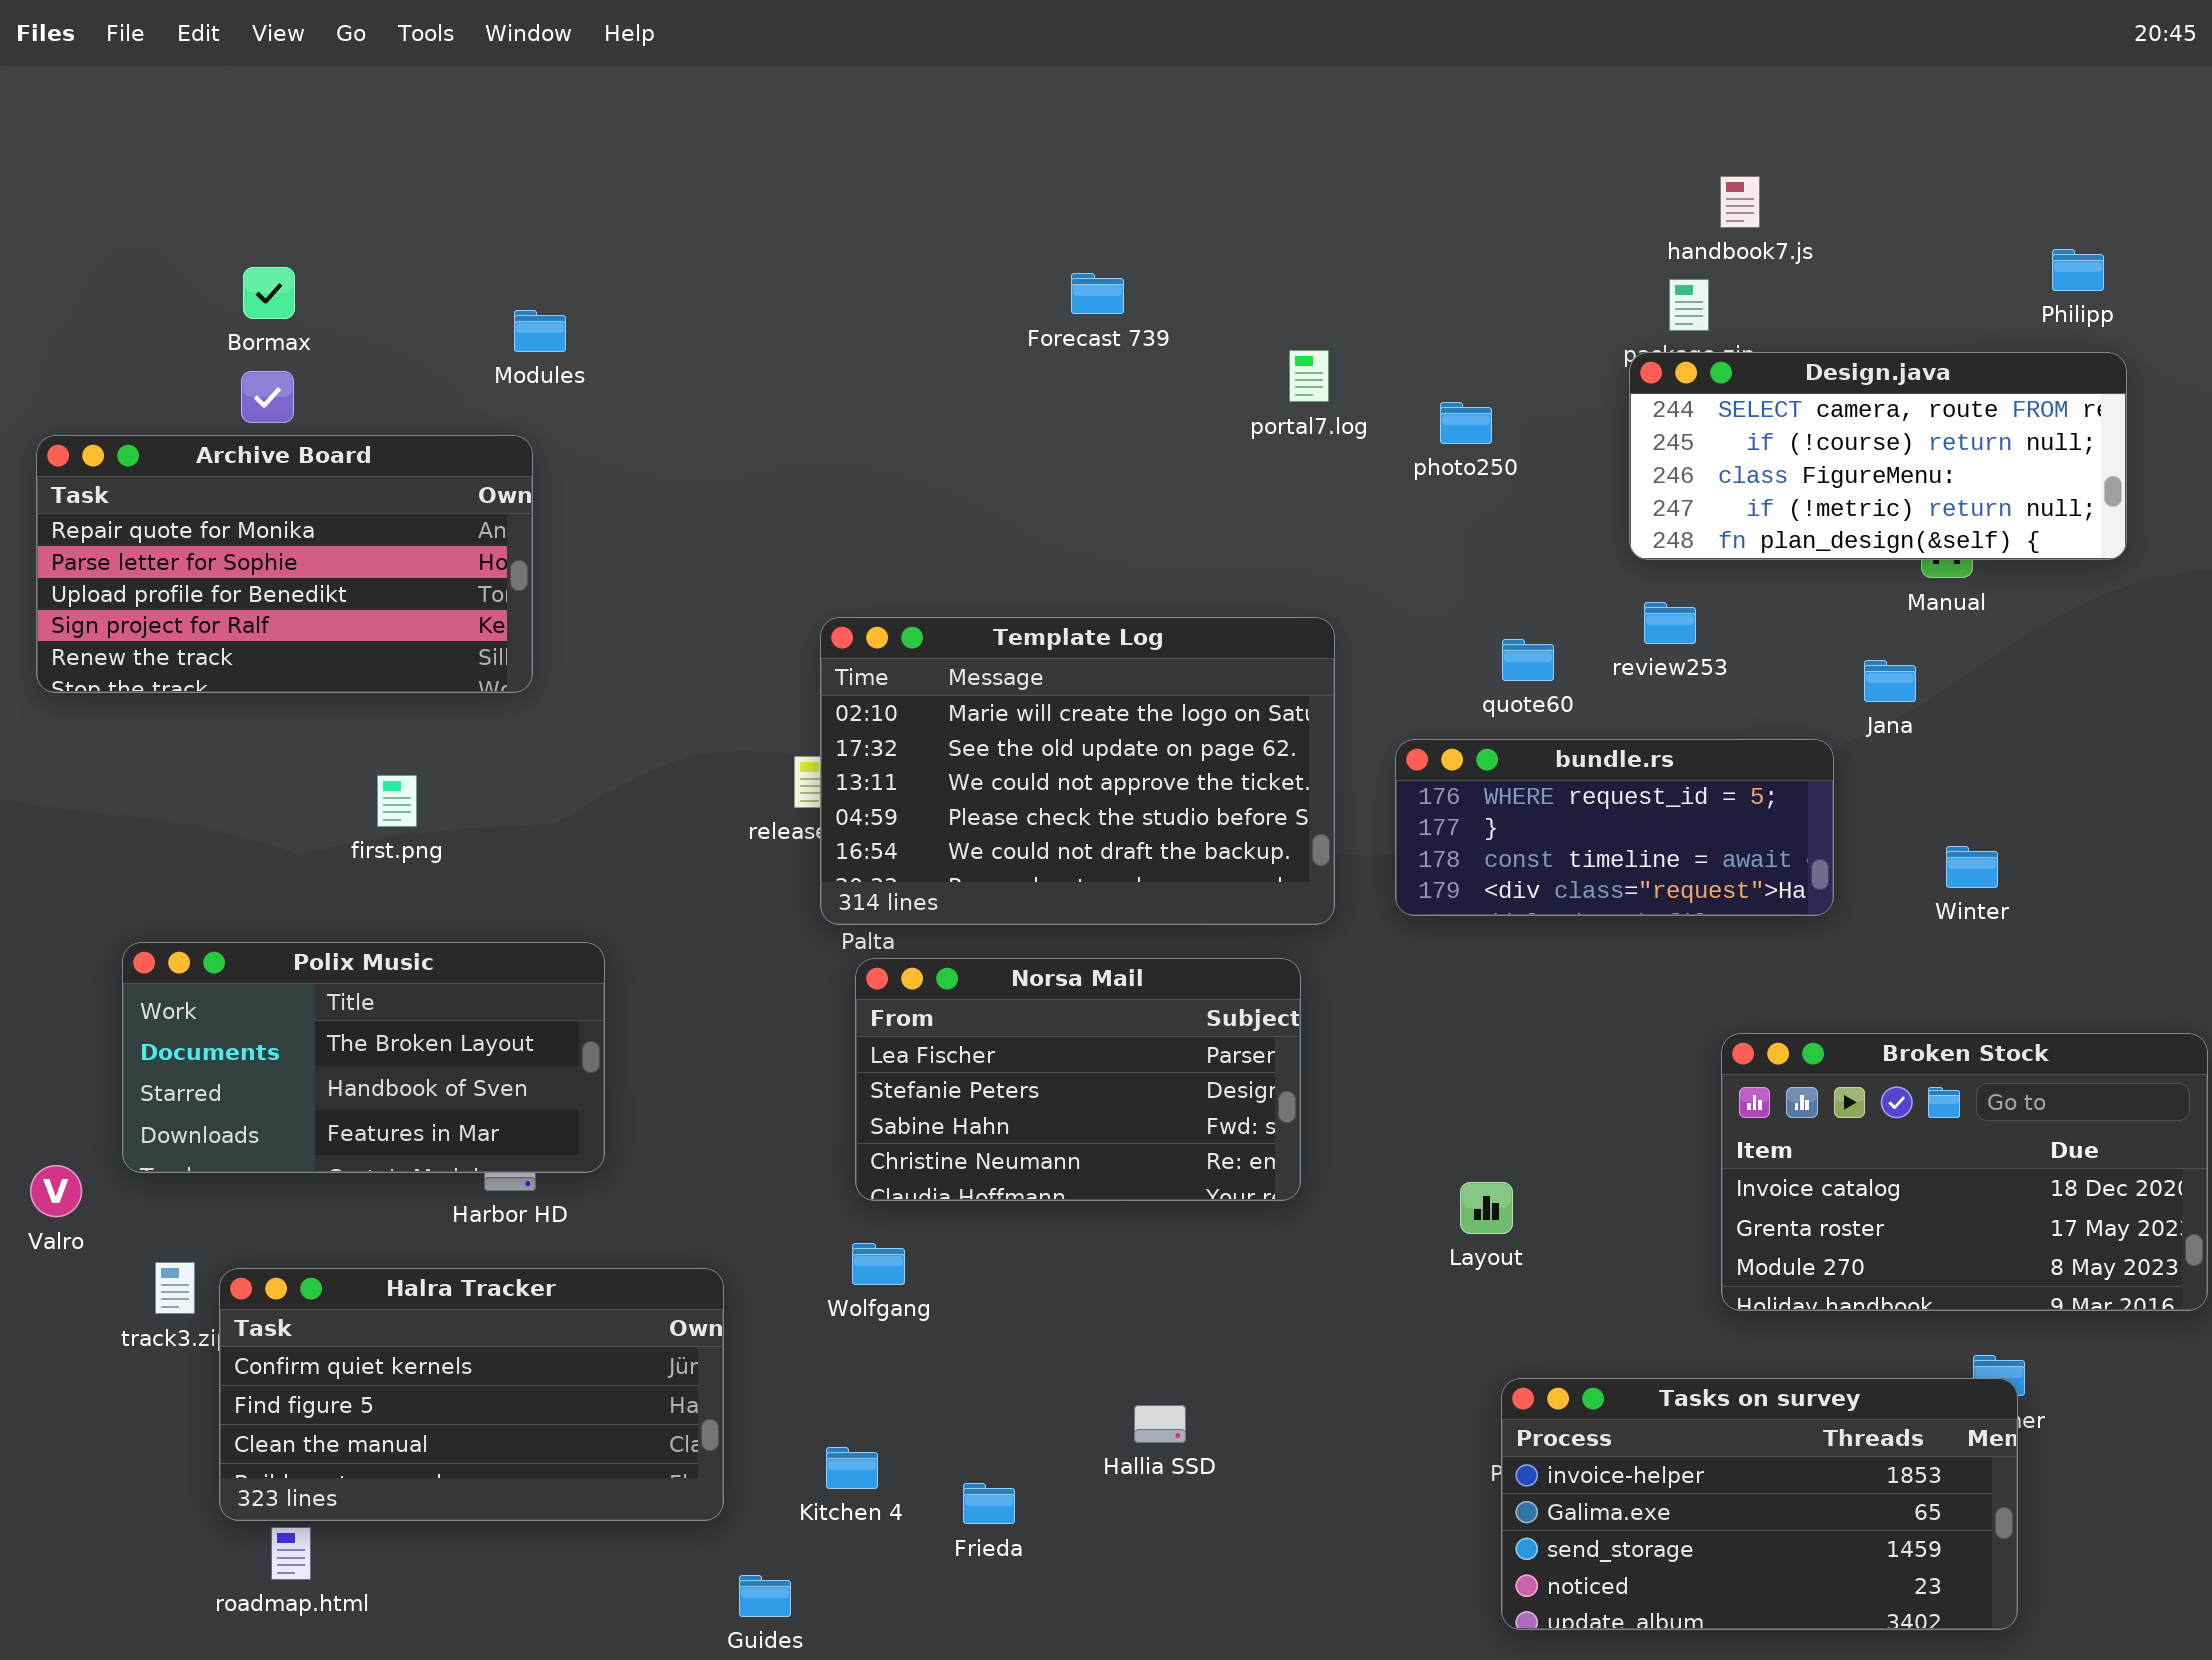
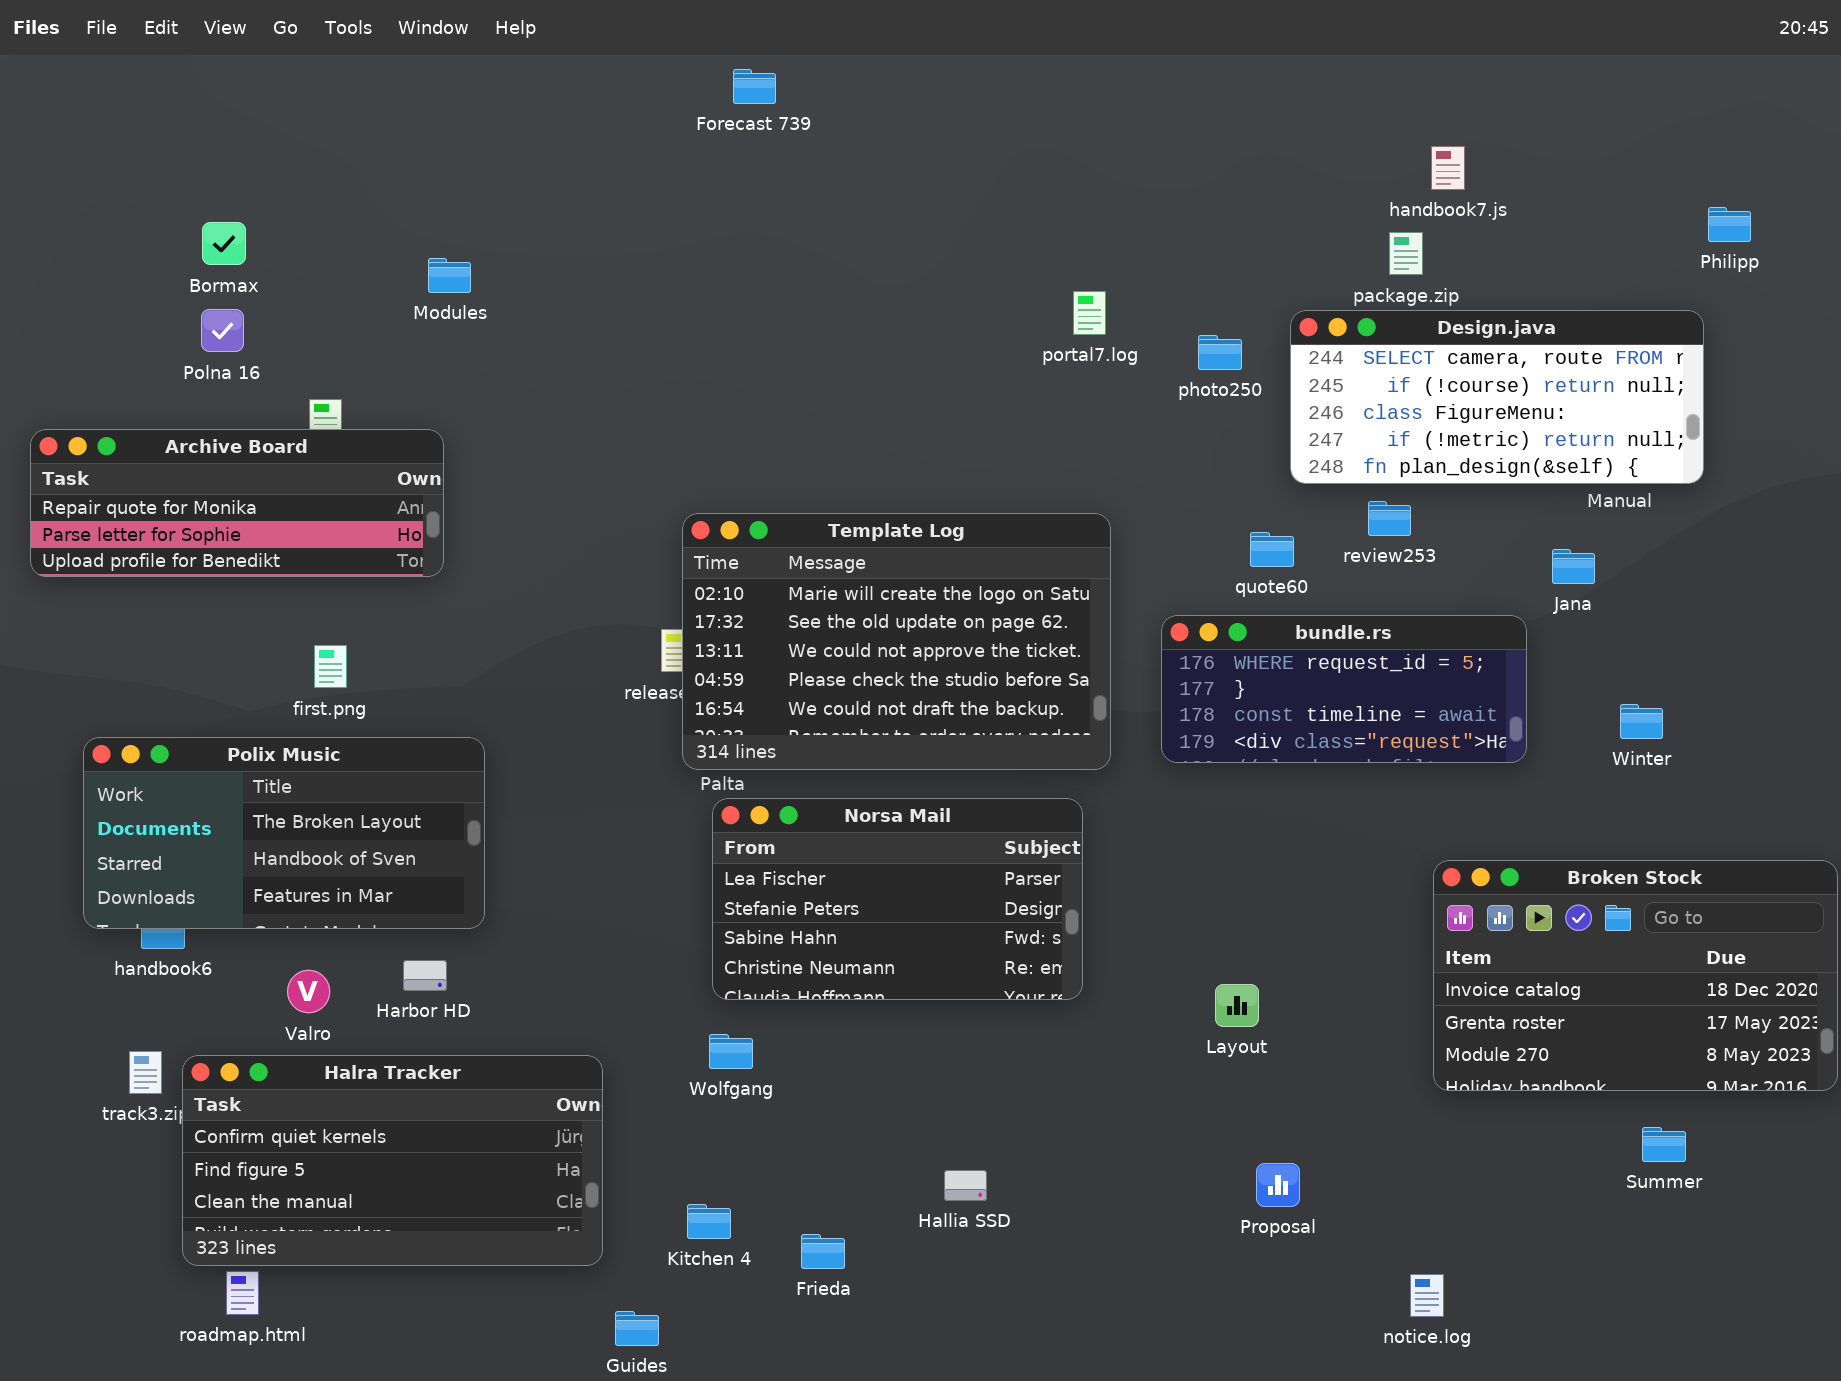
Forecast 739: [1071,273,1124,314] -> [733,69,776,104], moved
Design.java: [1629,352,2127,560] -> [1290,310,1704,484], moved
Archive Board: [36,435,533,693] -> [30,429,444,577], resized
Polix Music: [122,942,605,1173] -> [83,737,485,929], moved
Valro: [30,1165,82,1217] -> [287,970,330,1013], moved
Tasks on survey: [1501,1378,2018,1630] -> none, closed

